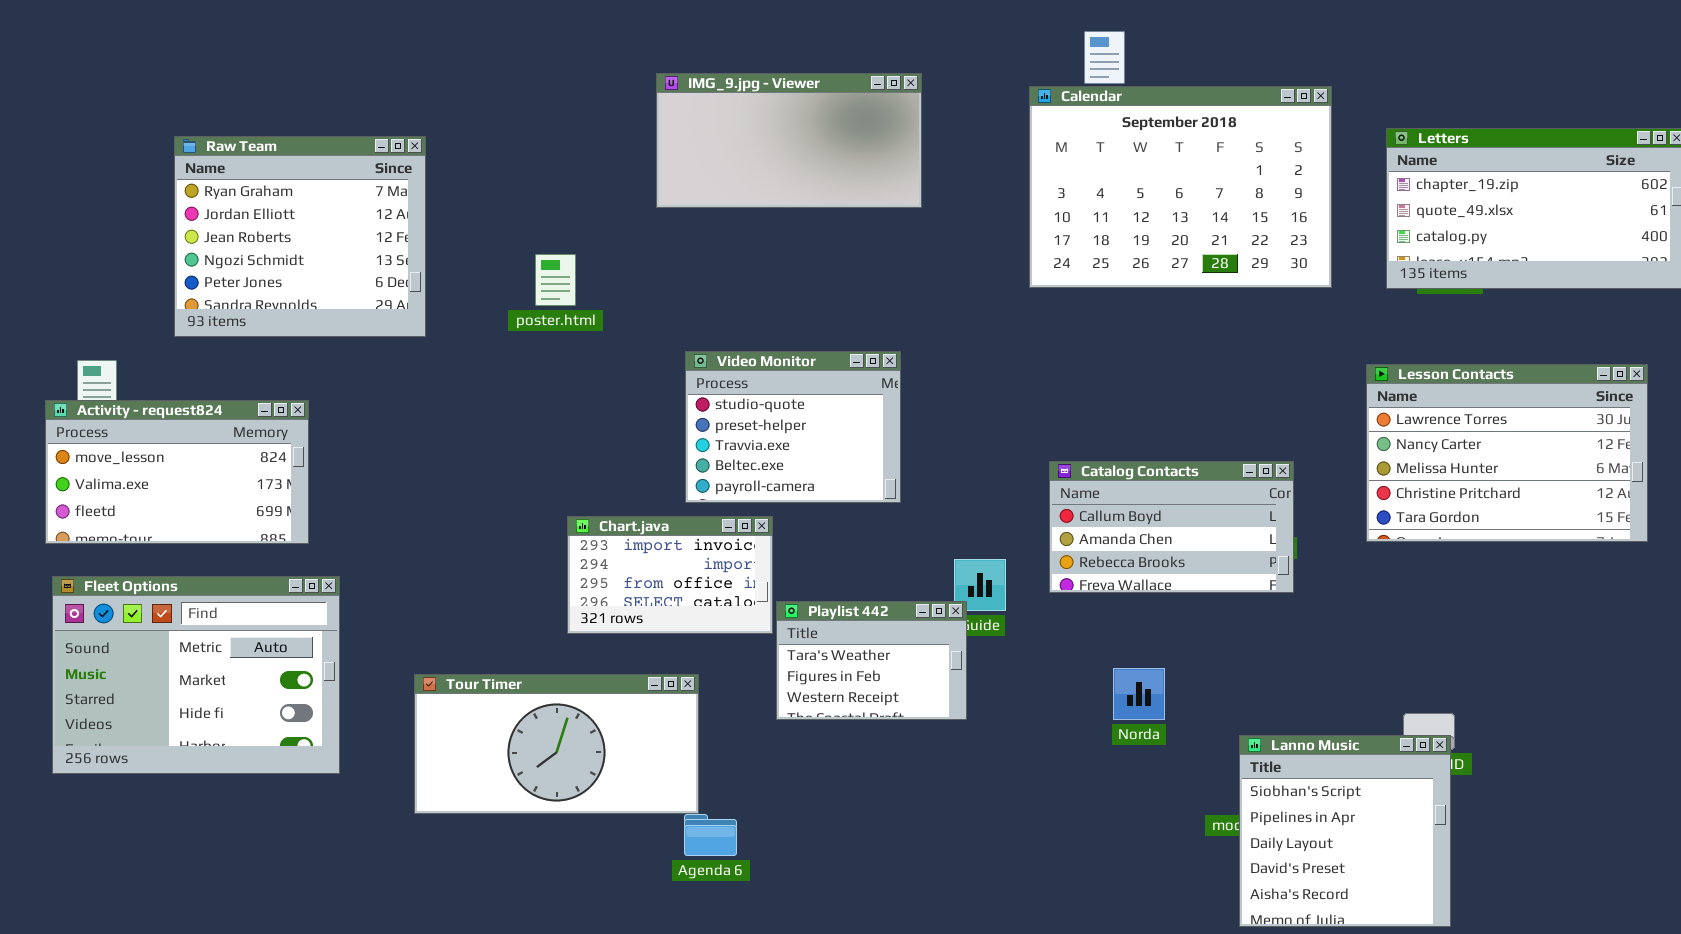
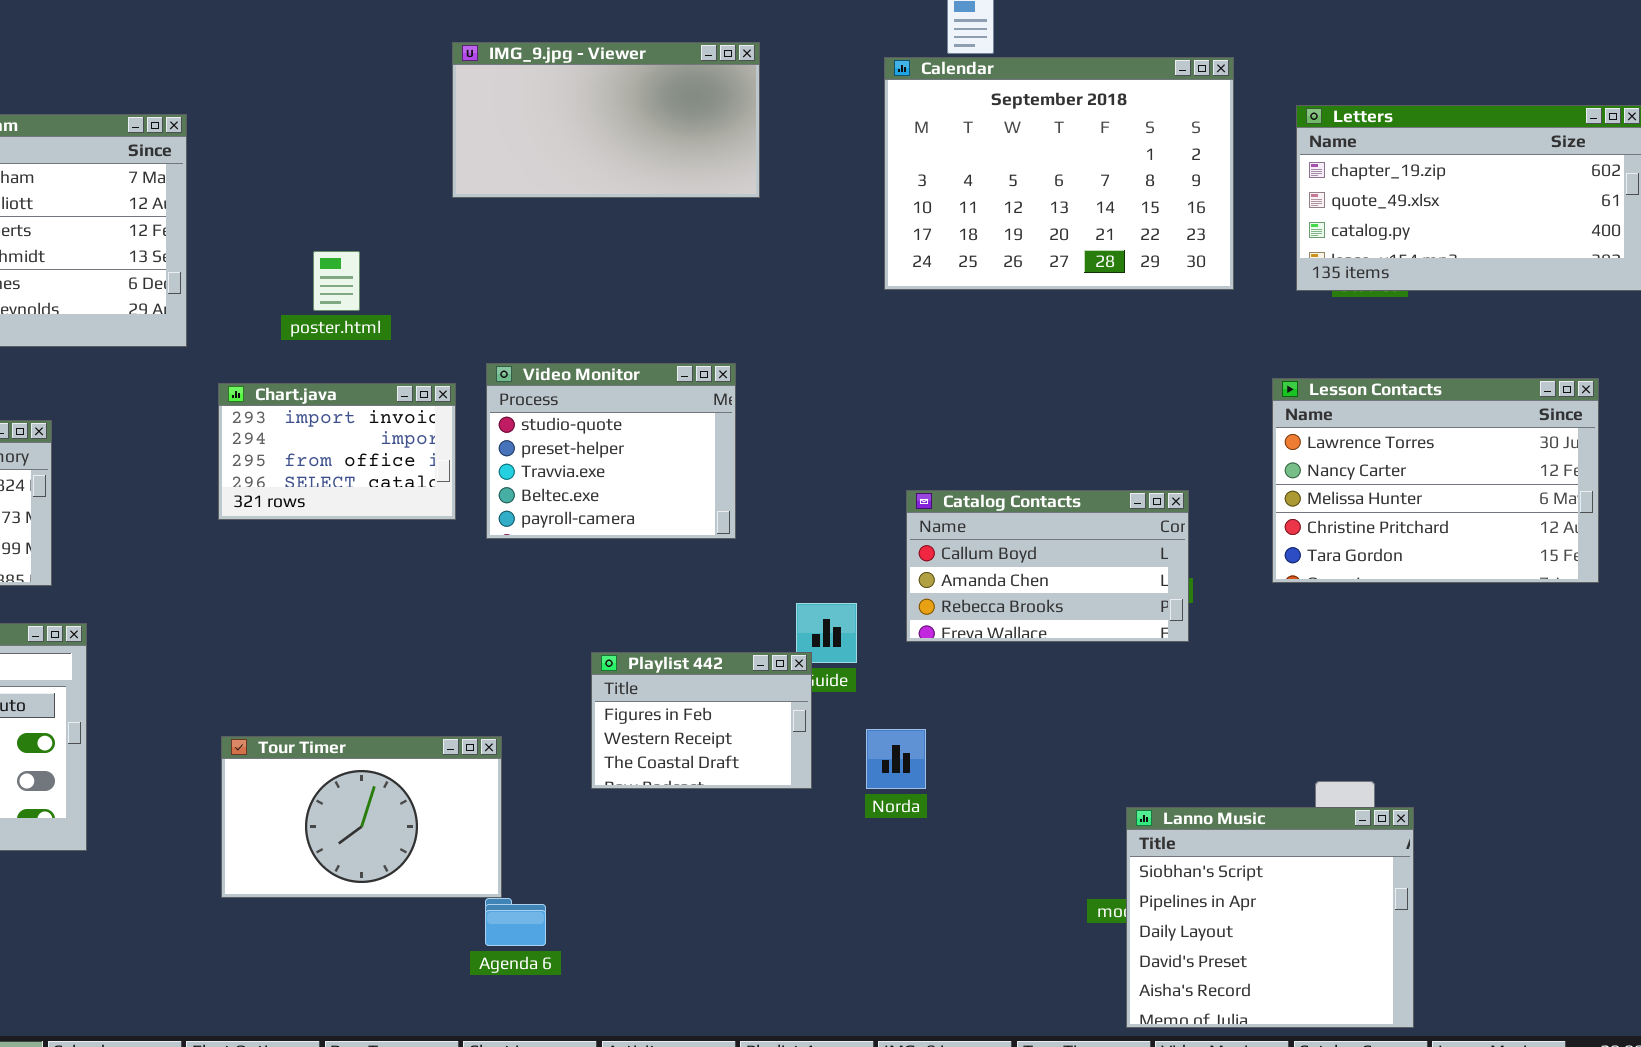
Chart.java: [567,516,773,634] -> [218,383,456,520], moved
Playlist 442: [776,601,967,720] -> [591,652,812,789], scrolled down 1 row
Norda: [1113,668,1165,720] -> [866,729,926,789], moved
Tour Timer: [414,674,699,814] -> [221,736,502,898], resized
Lanno Music: [1239,735,1451,927] -> [1126,807,1414,1028], resized

